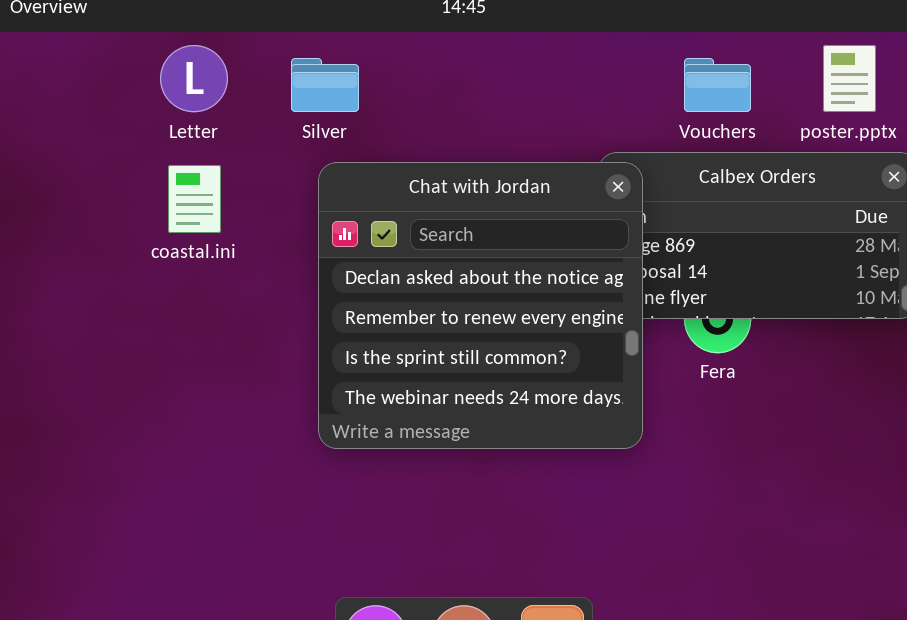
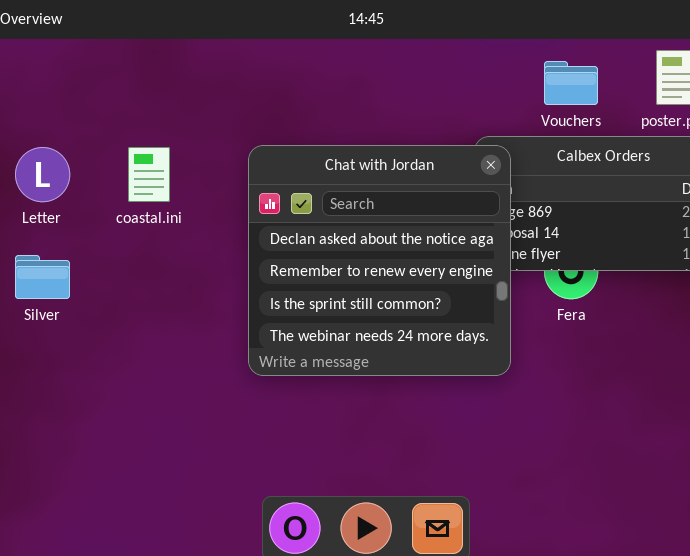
Letter: [160,45,228,112] -> [15,147,70,202], moved
Silver: [291,58,359,112] -> [15,255,70,299], moved

